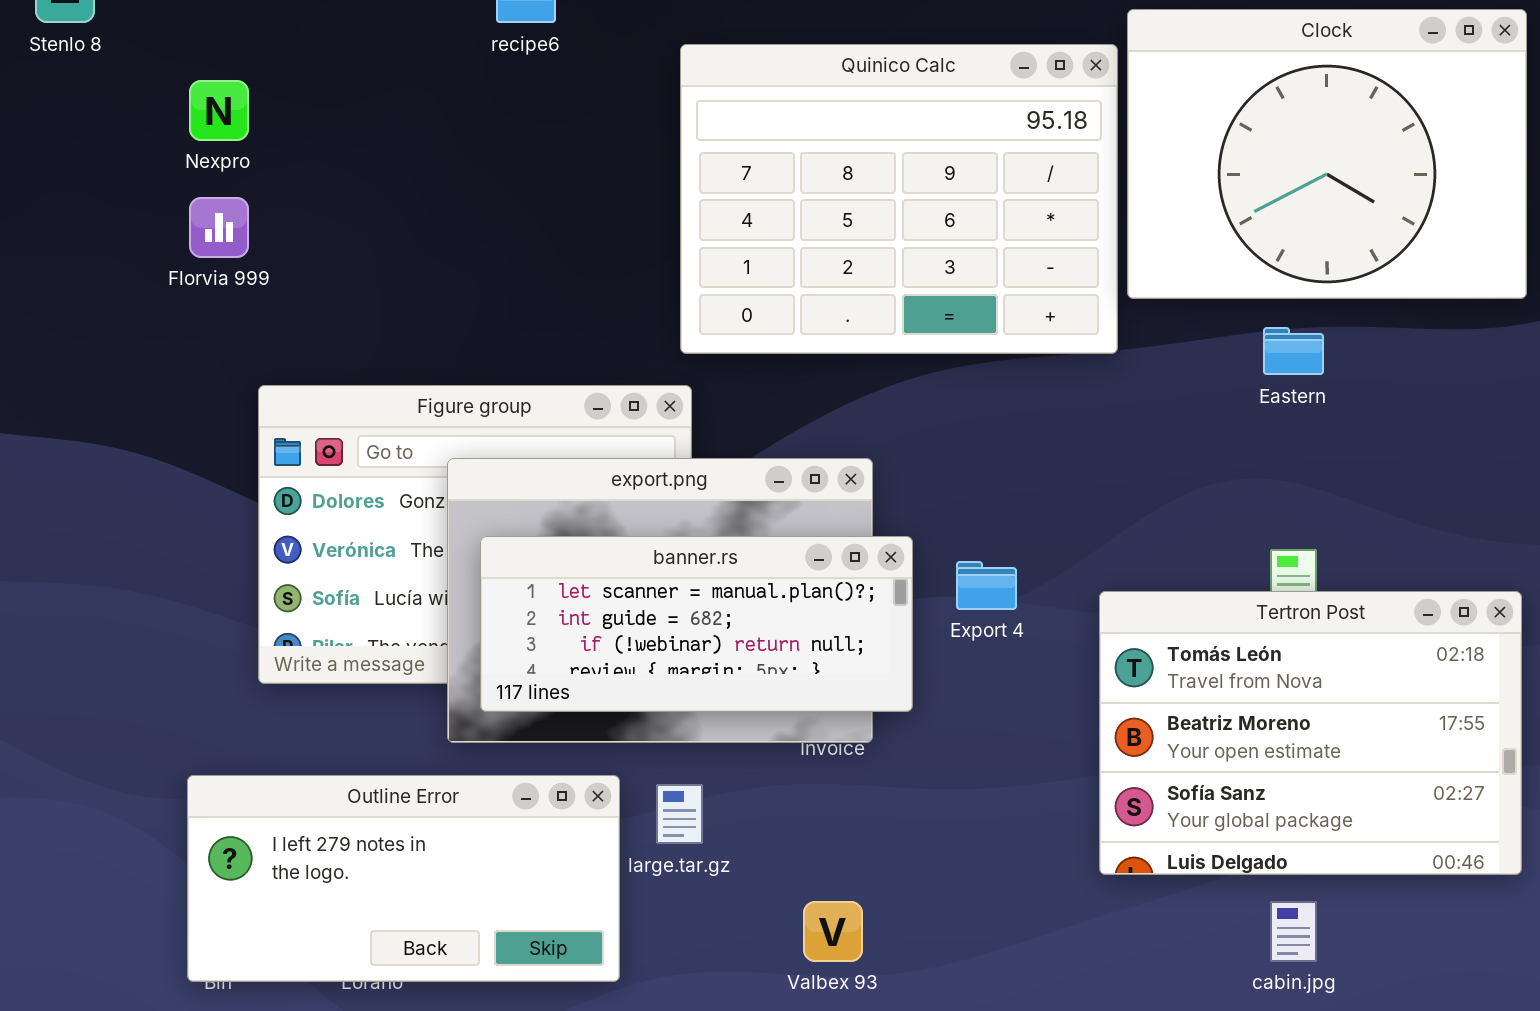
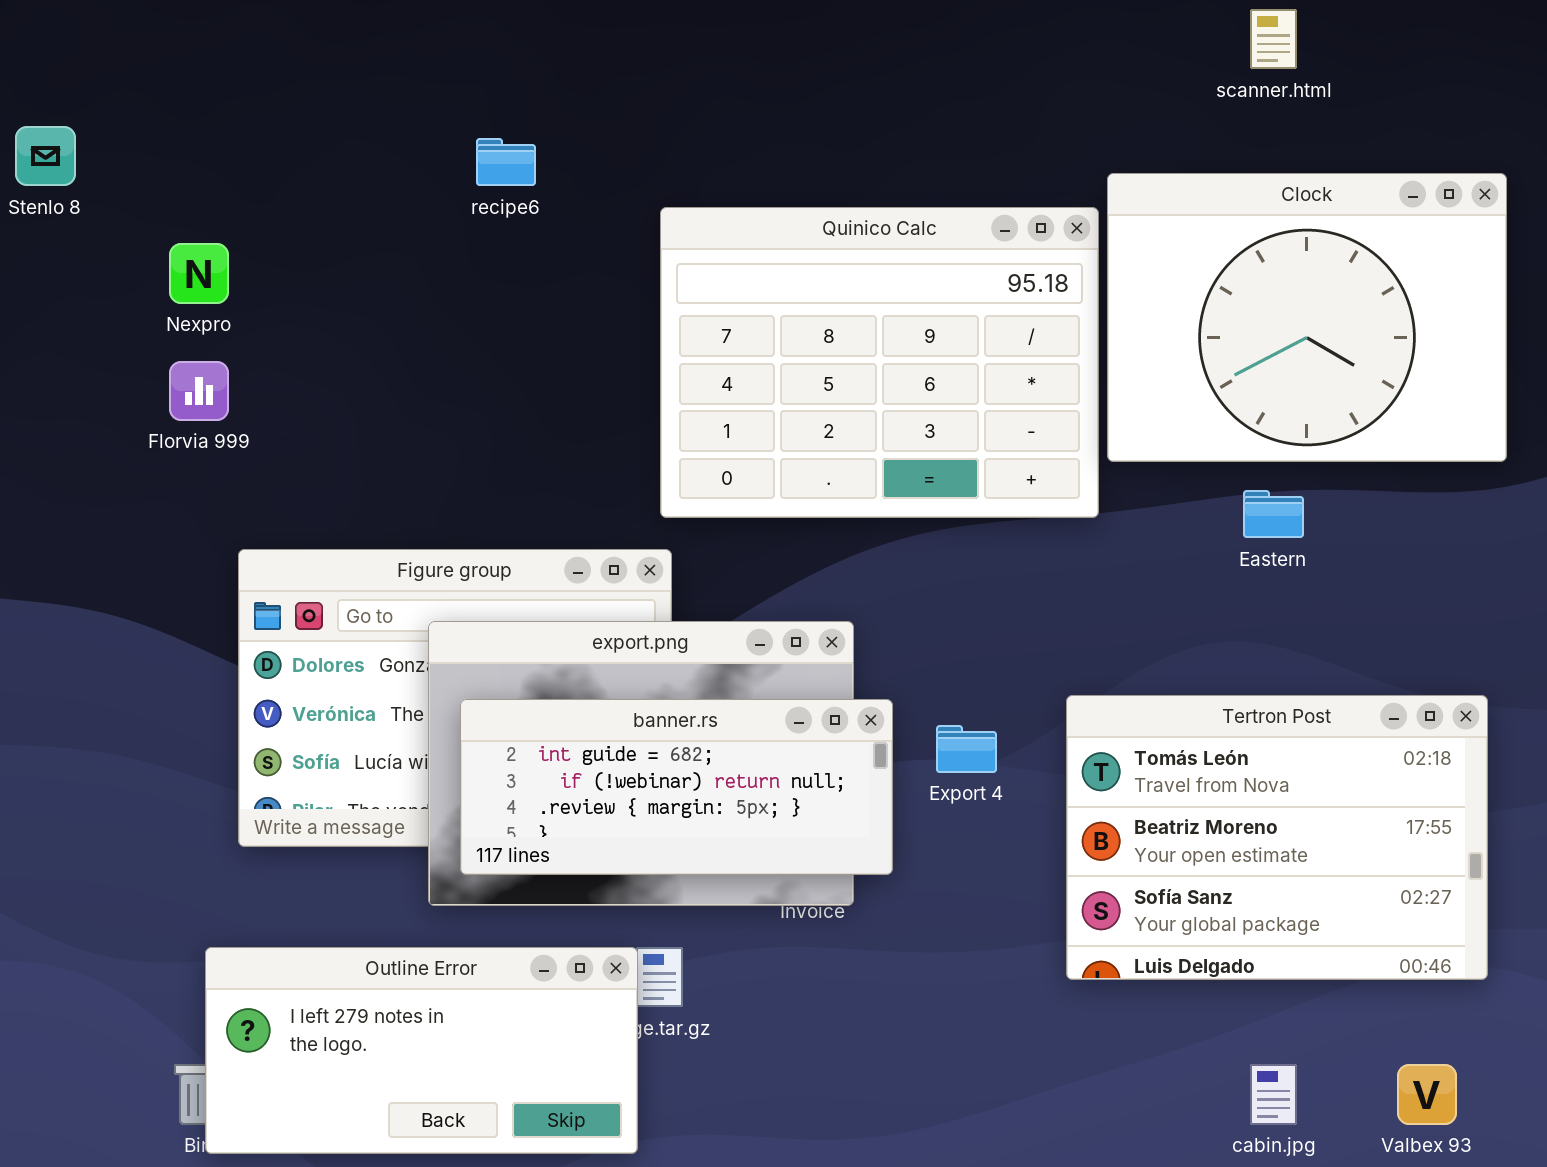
banner.rs: [480,536,913,712] -> [460,699,893,875], scrolled down 1 row
Tertron Post: [1099,591,1522,875] -> [1066,695,1488,980], moved
Outline Error: [187,775,620,982] -> [205,947,638,1154], moved
Valbex 93: [803,901,863,962] -> [1397,1064,1457,1125], moved

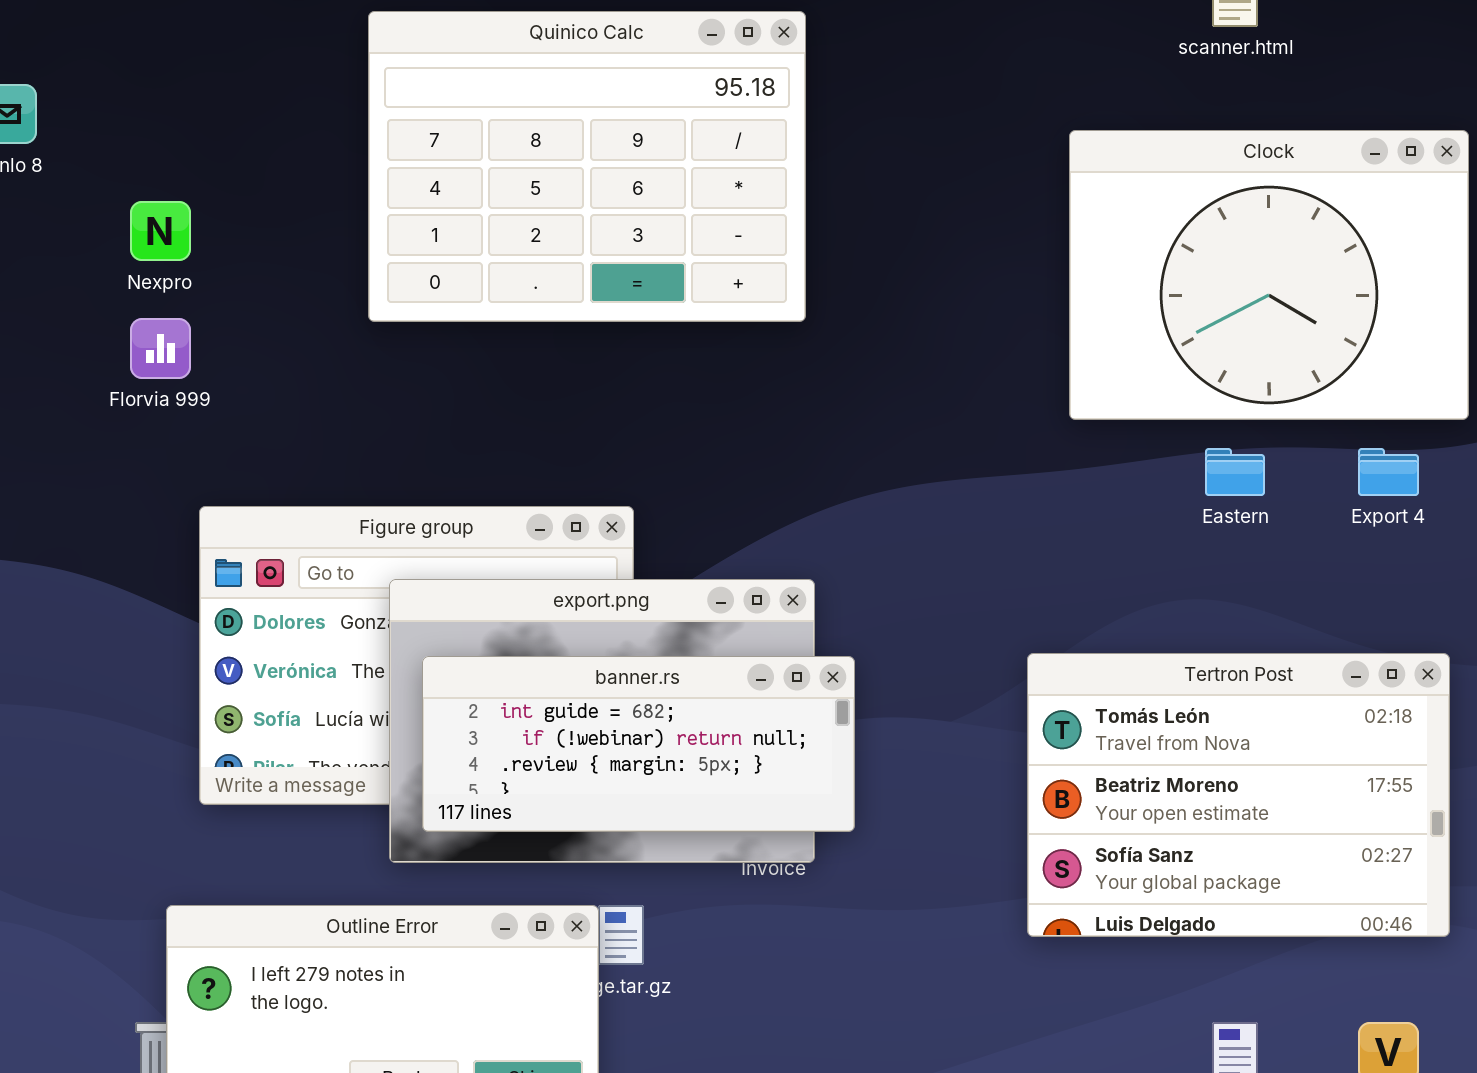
Quinico Calc: [660,207,1099,518] -> [368,11,806,322], moved
Export 4: [936,725,997,773] -> [1358,448,1419,496], moved

